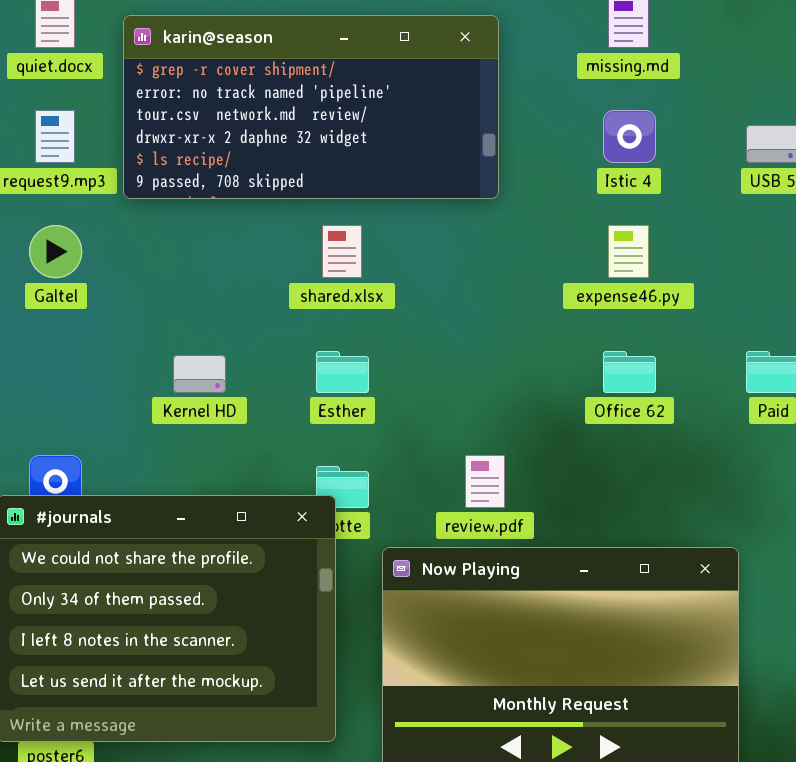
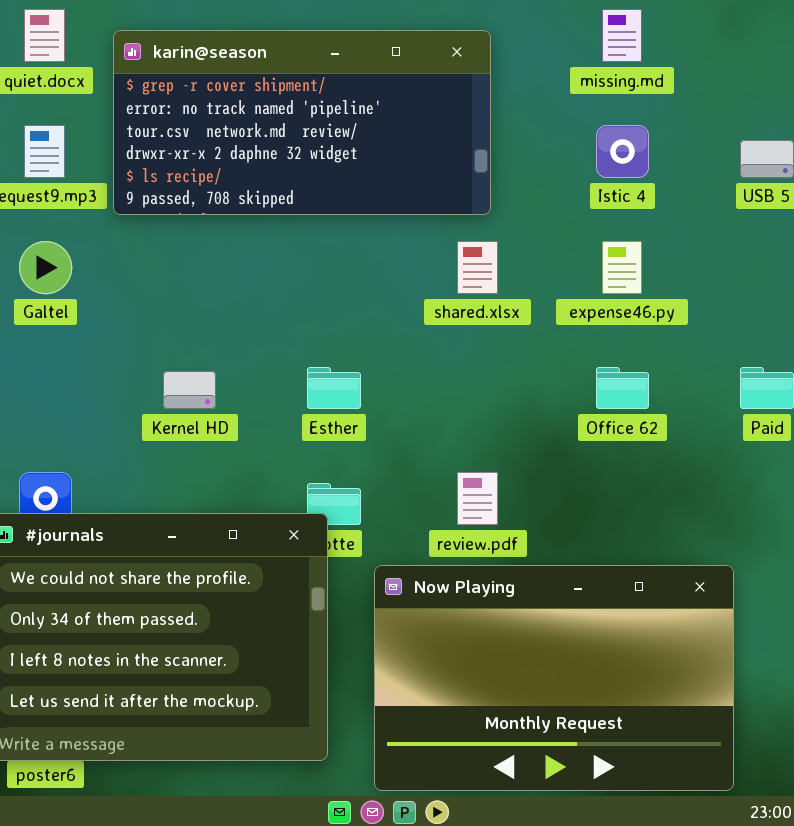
shared.xlsx: [322,225,362,278] -> [457,241,498,294], moved

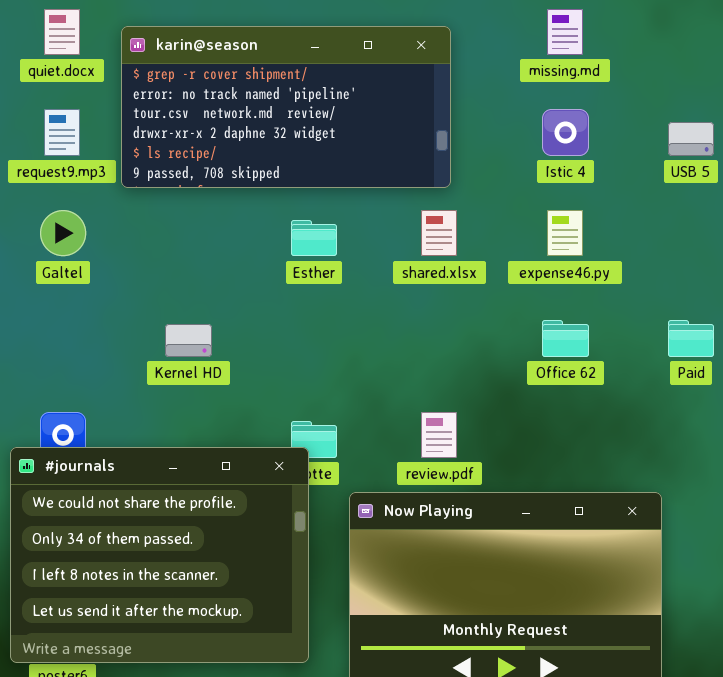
Esther: [307,367,361,409] -> [291,220,337,256], moved

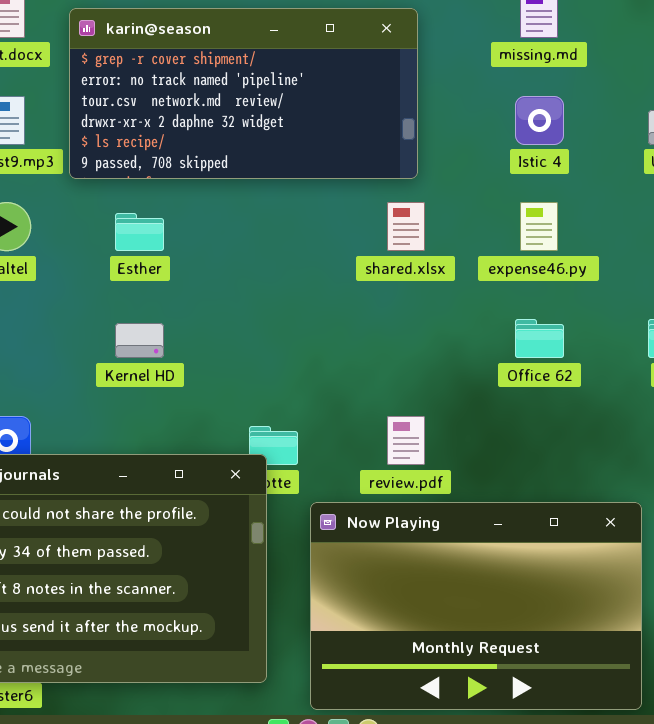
Esther: [291,220,337,256] -> [115,213,164,251], moved

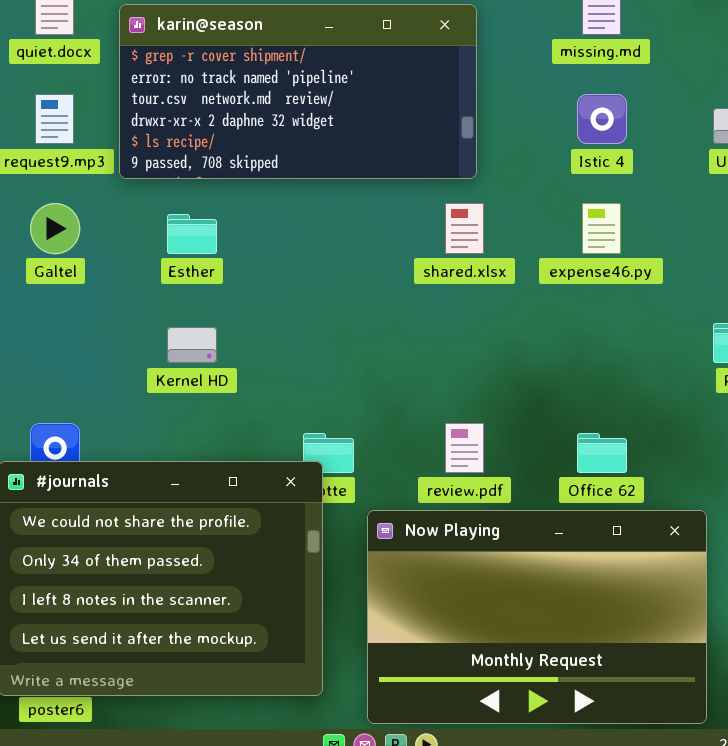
Office 62: [515,319,564,358] -> [577,433,627,473], moved

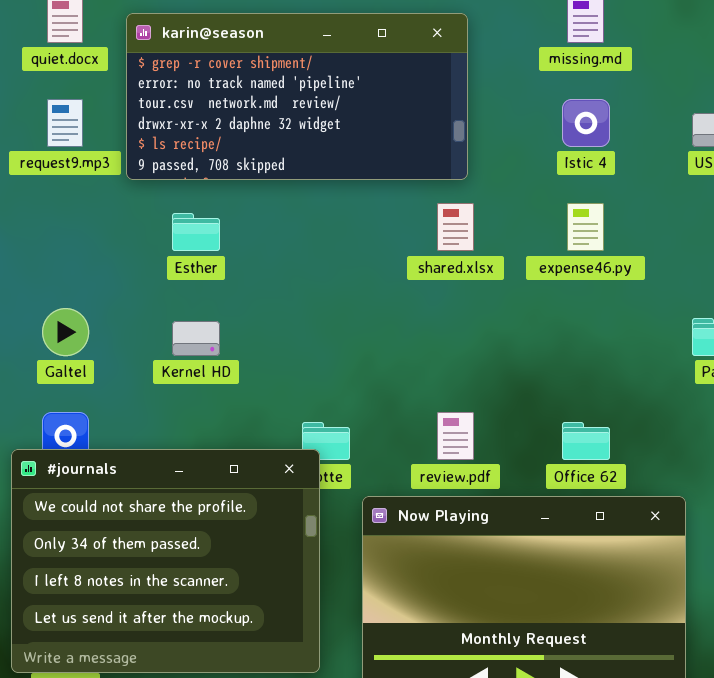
Galtel: [30,203,80,254] -> [42,308,89,356], moved

